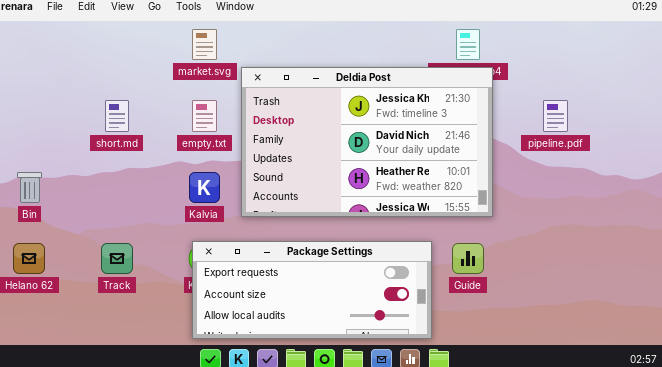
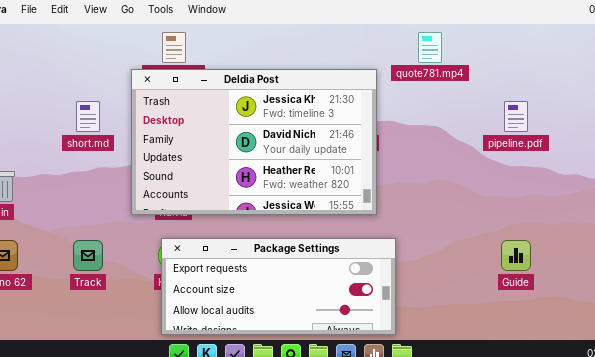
Deldia Post: [241,67,493,217] -> [131,69,377,215], moved
Guide: [452,243,484,274] -> [501,240,531,271], moved

